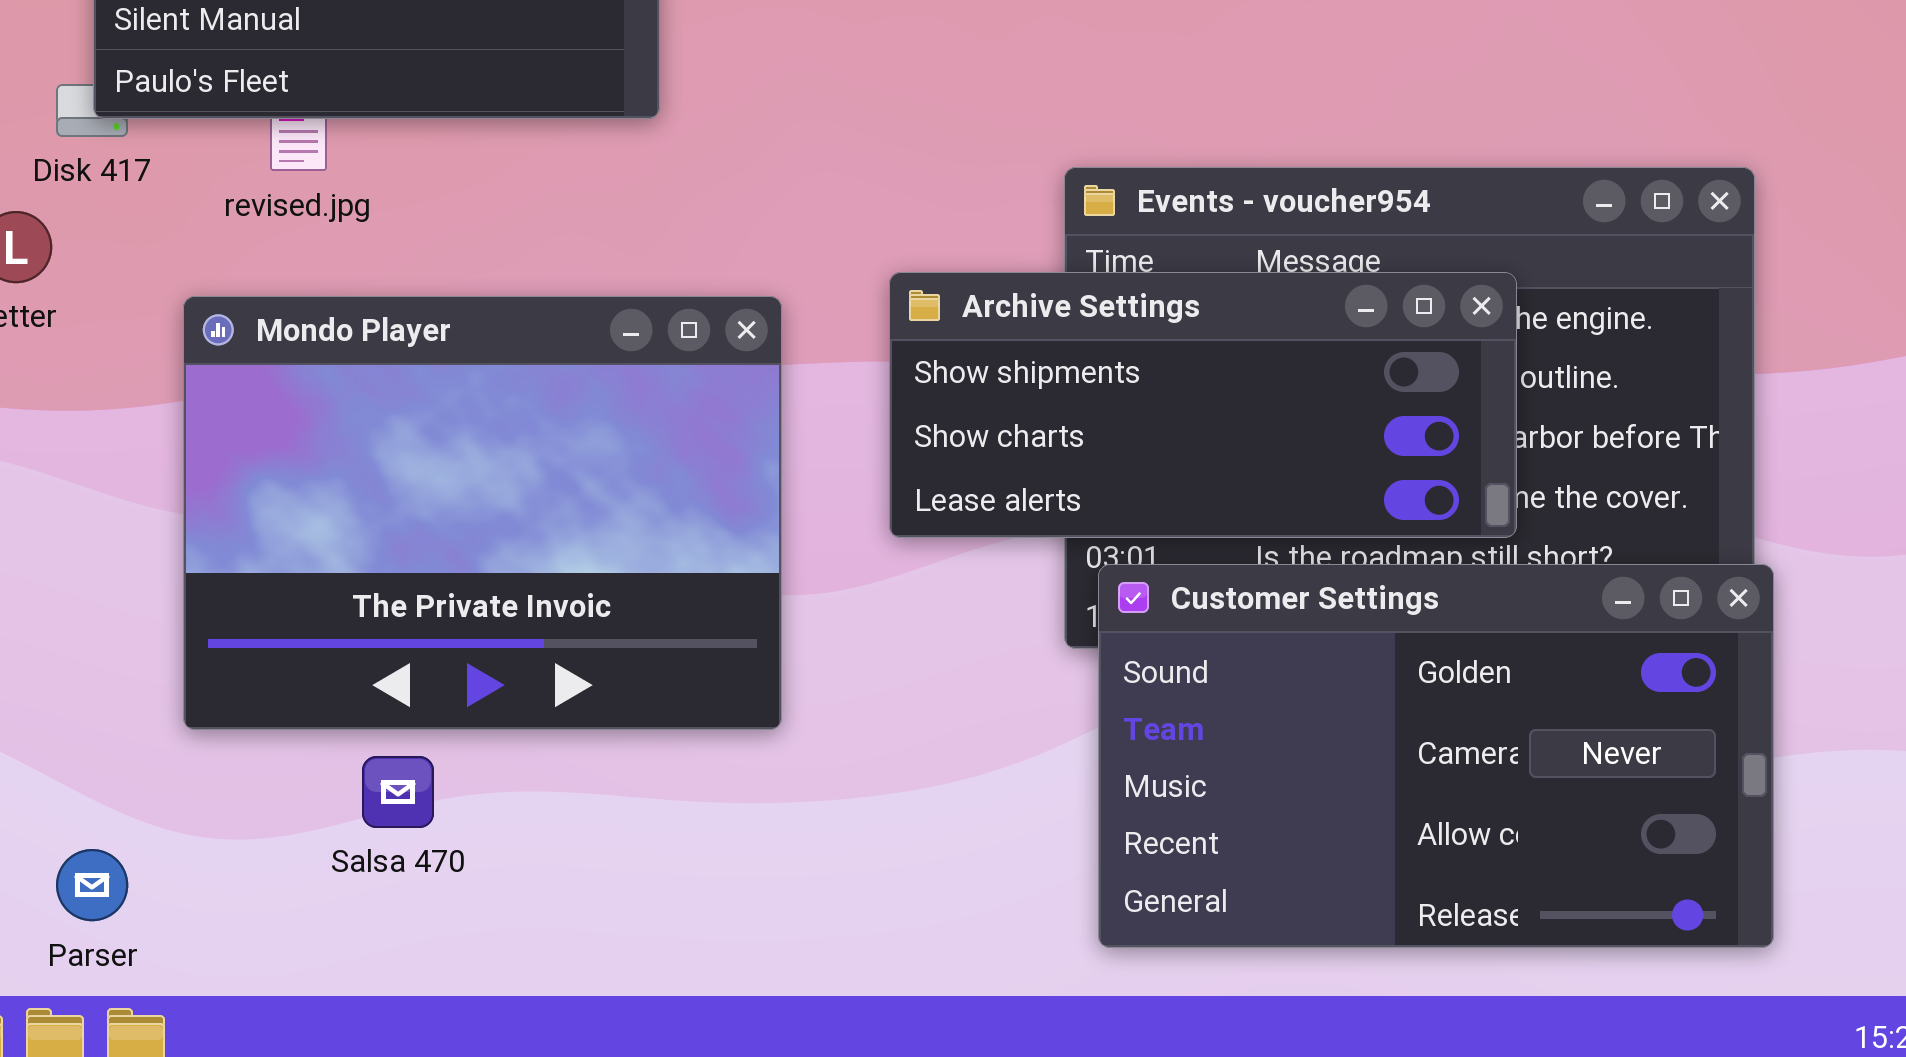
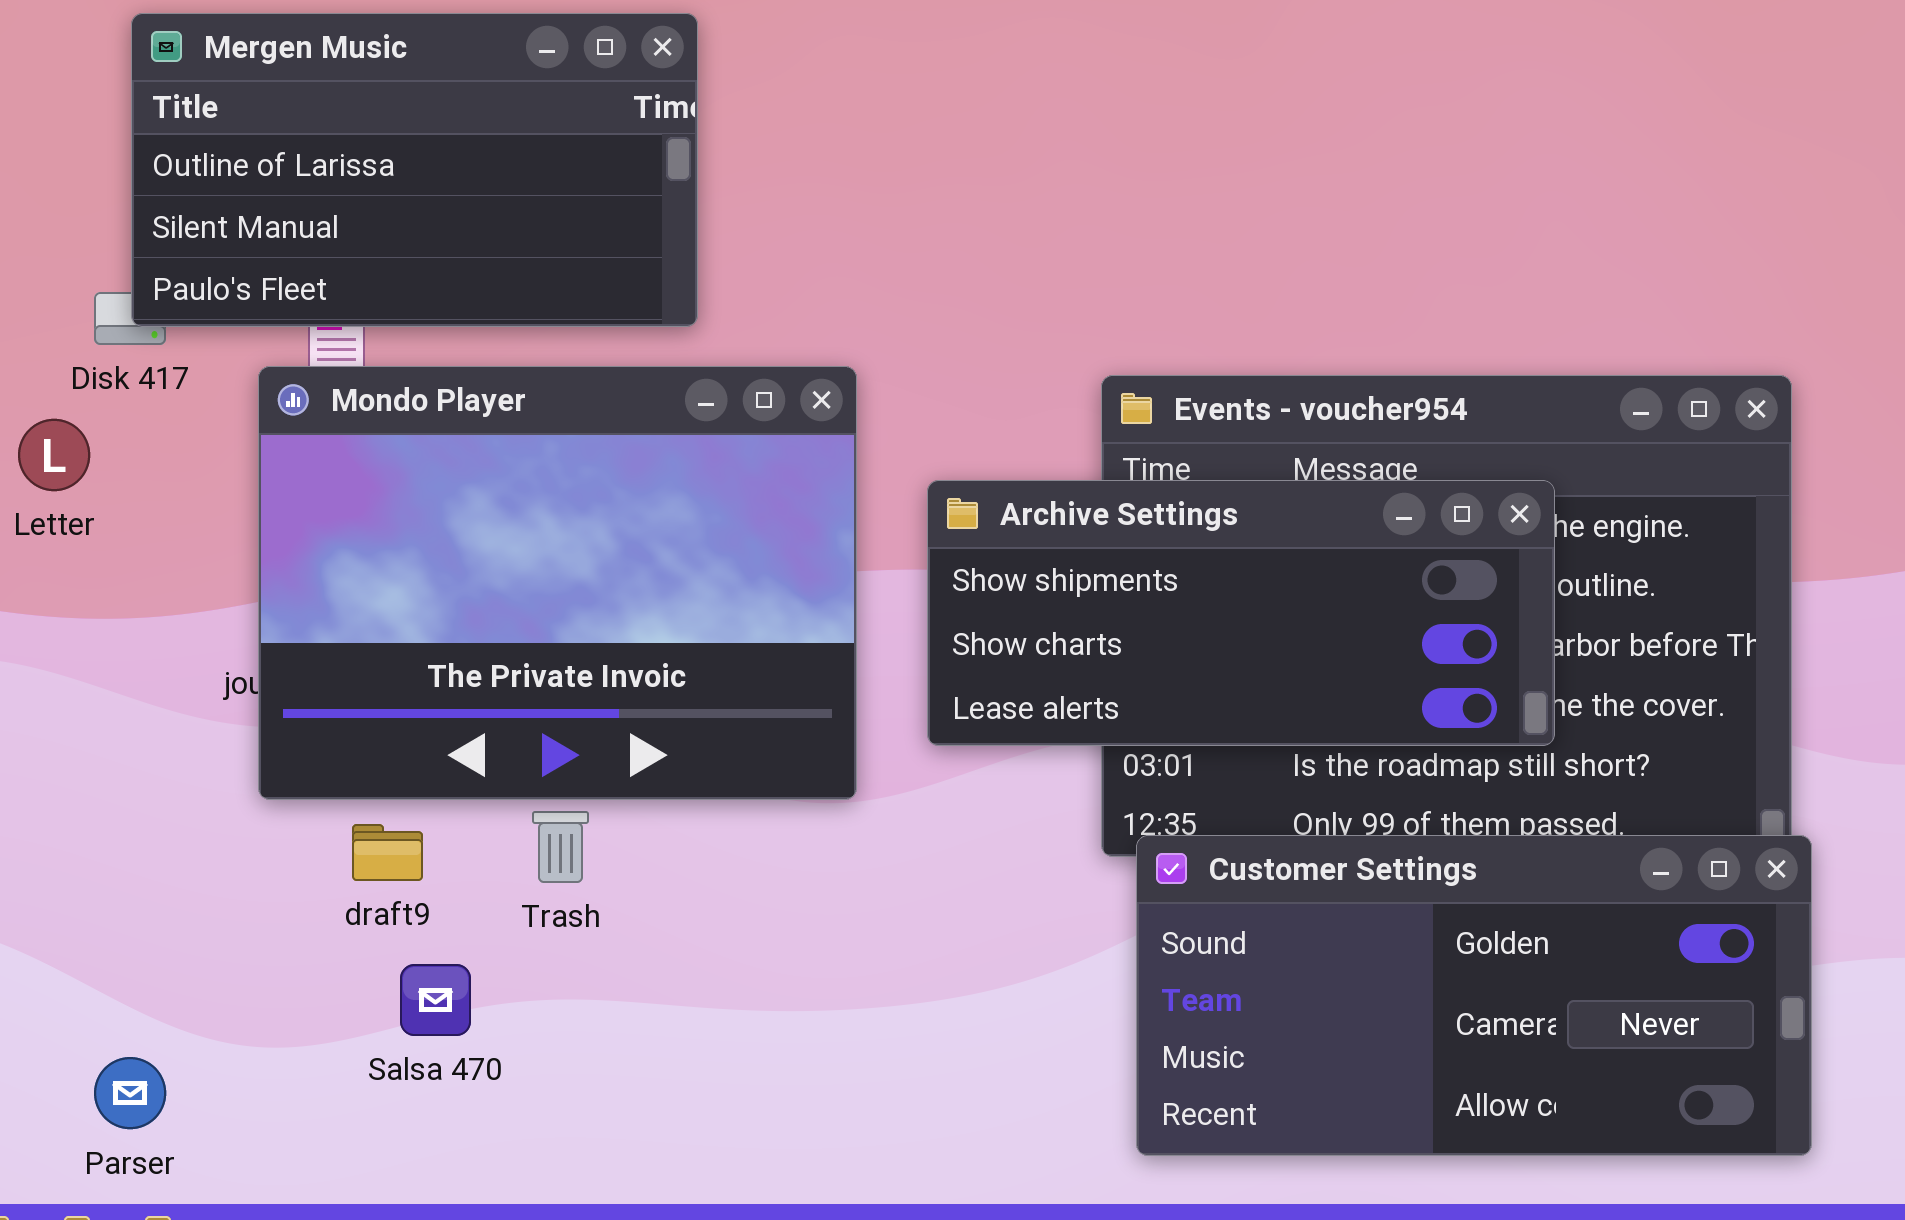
Mondo Player: [183,296,782,730] -> [258,366,857,800], moved
Customer Settings: [1098,564,1774,948] -> [1136,835,1812,1156], resized

